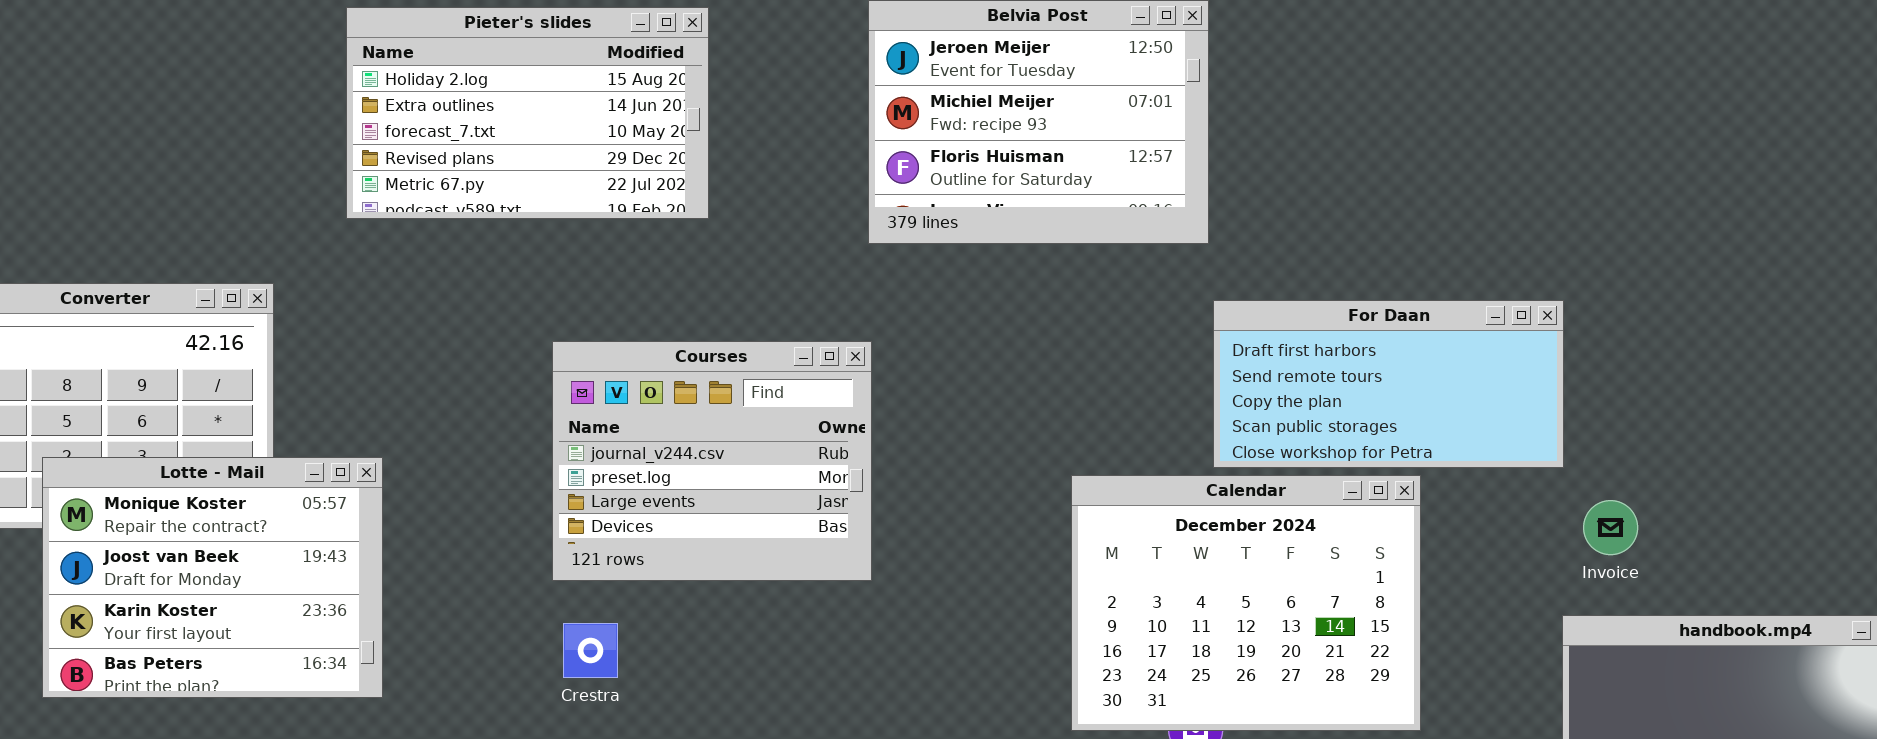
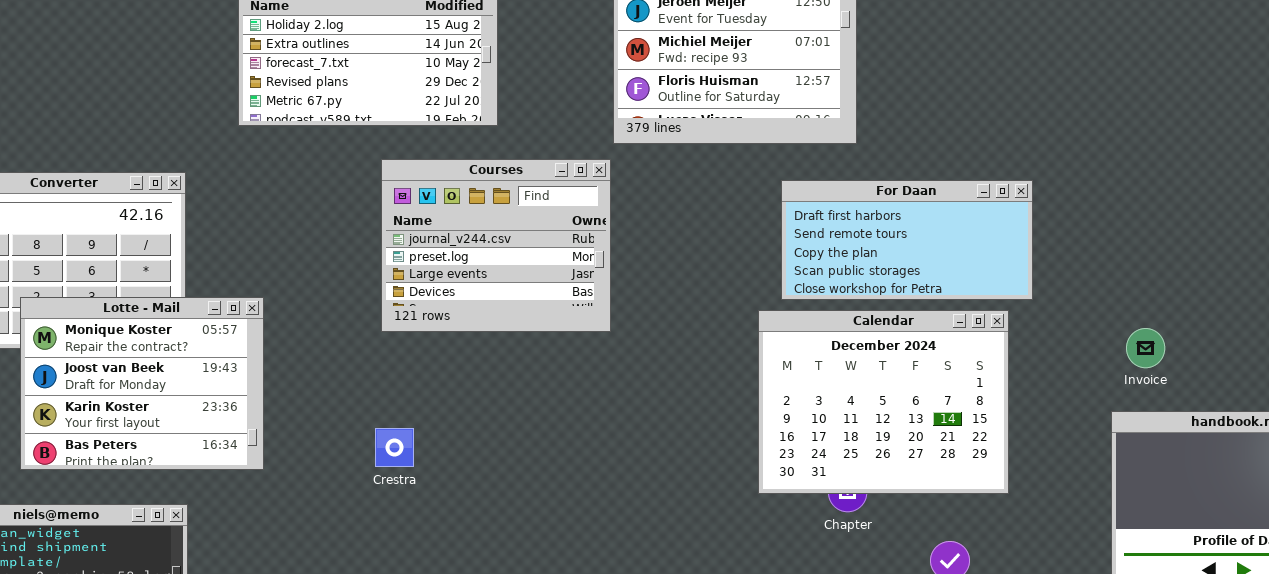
For Daan: [1213,300,1564,468] -> [781,180,1033,300], moved
Courses: [552,341,872,581] -> [381,159,611,332], moved
Crestra: [563,623,618,678] -> [375,428,414,467], moved

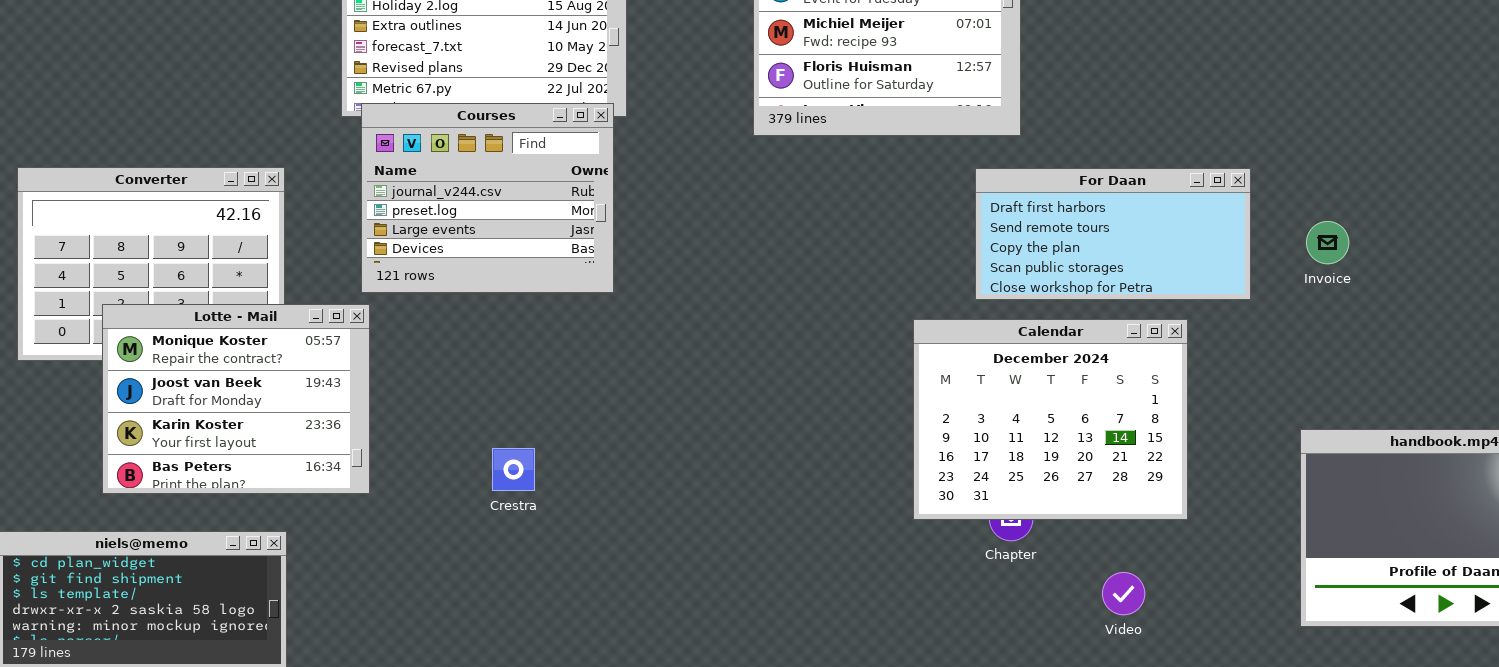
Courses: [381,159,611,332] -> [361,103,614,293], moved
For Daan: [781,180,1033,300] -> [975,168,1251,300], moved
Invoice: [1126,328,1165,368] -> [1306,221,1349,264], moved

